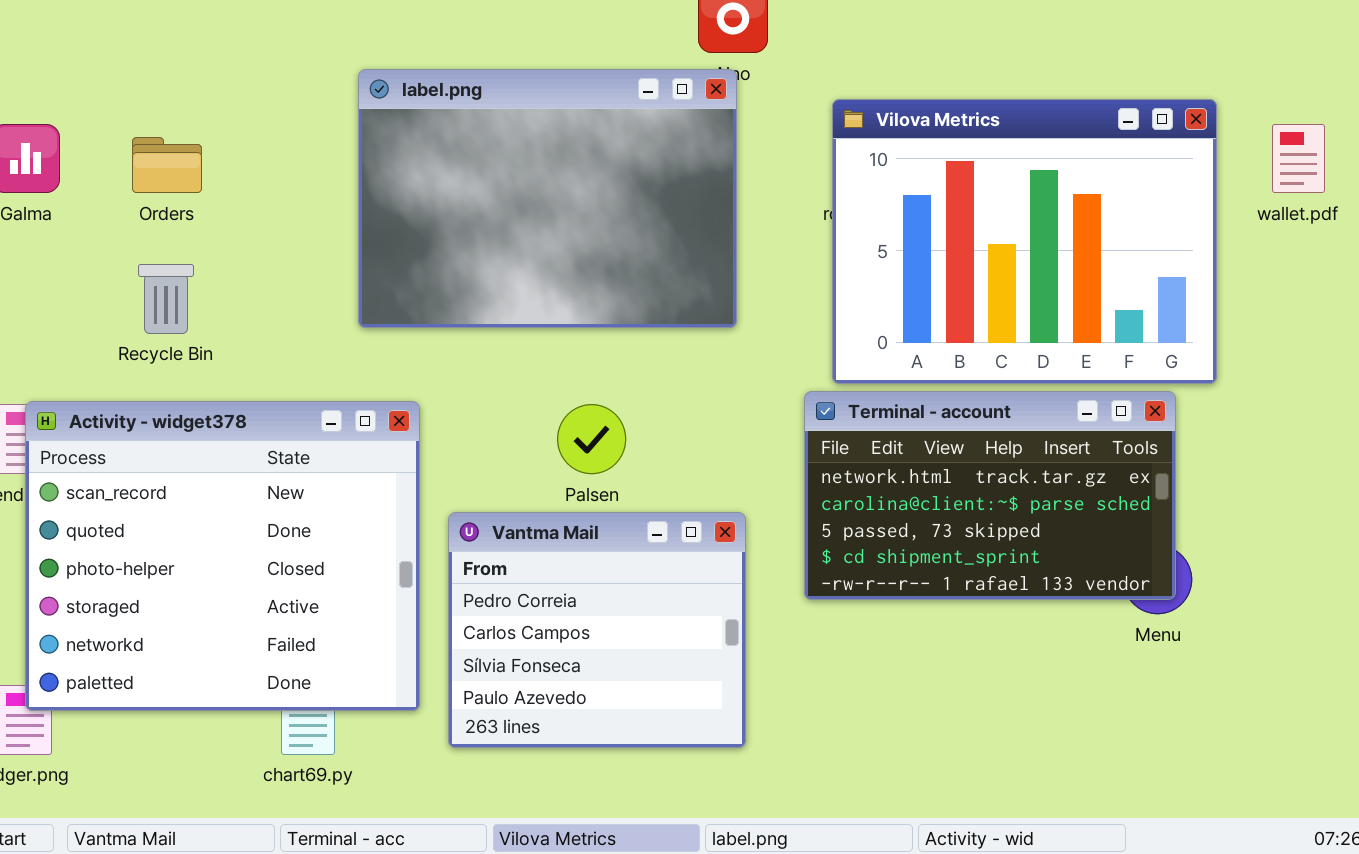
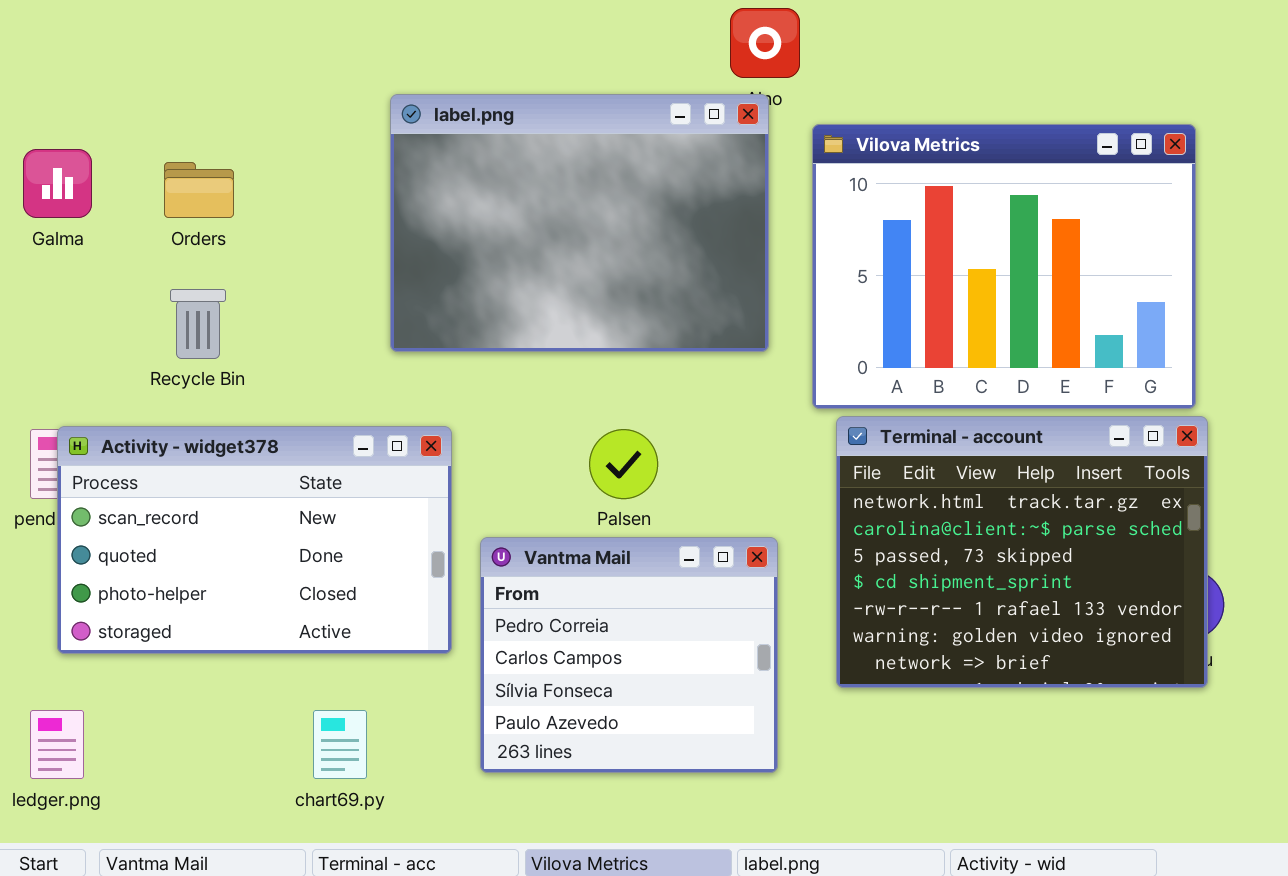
Vilova Metrics: [832,99,1217,384] -> [812,124,1196,409], moved
Terminal - account: [804,391,1176,600] -> [836,416,1208,688], resized
Activity - widget378: [25,401,420,711] -> [57,426,452,654], resized

